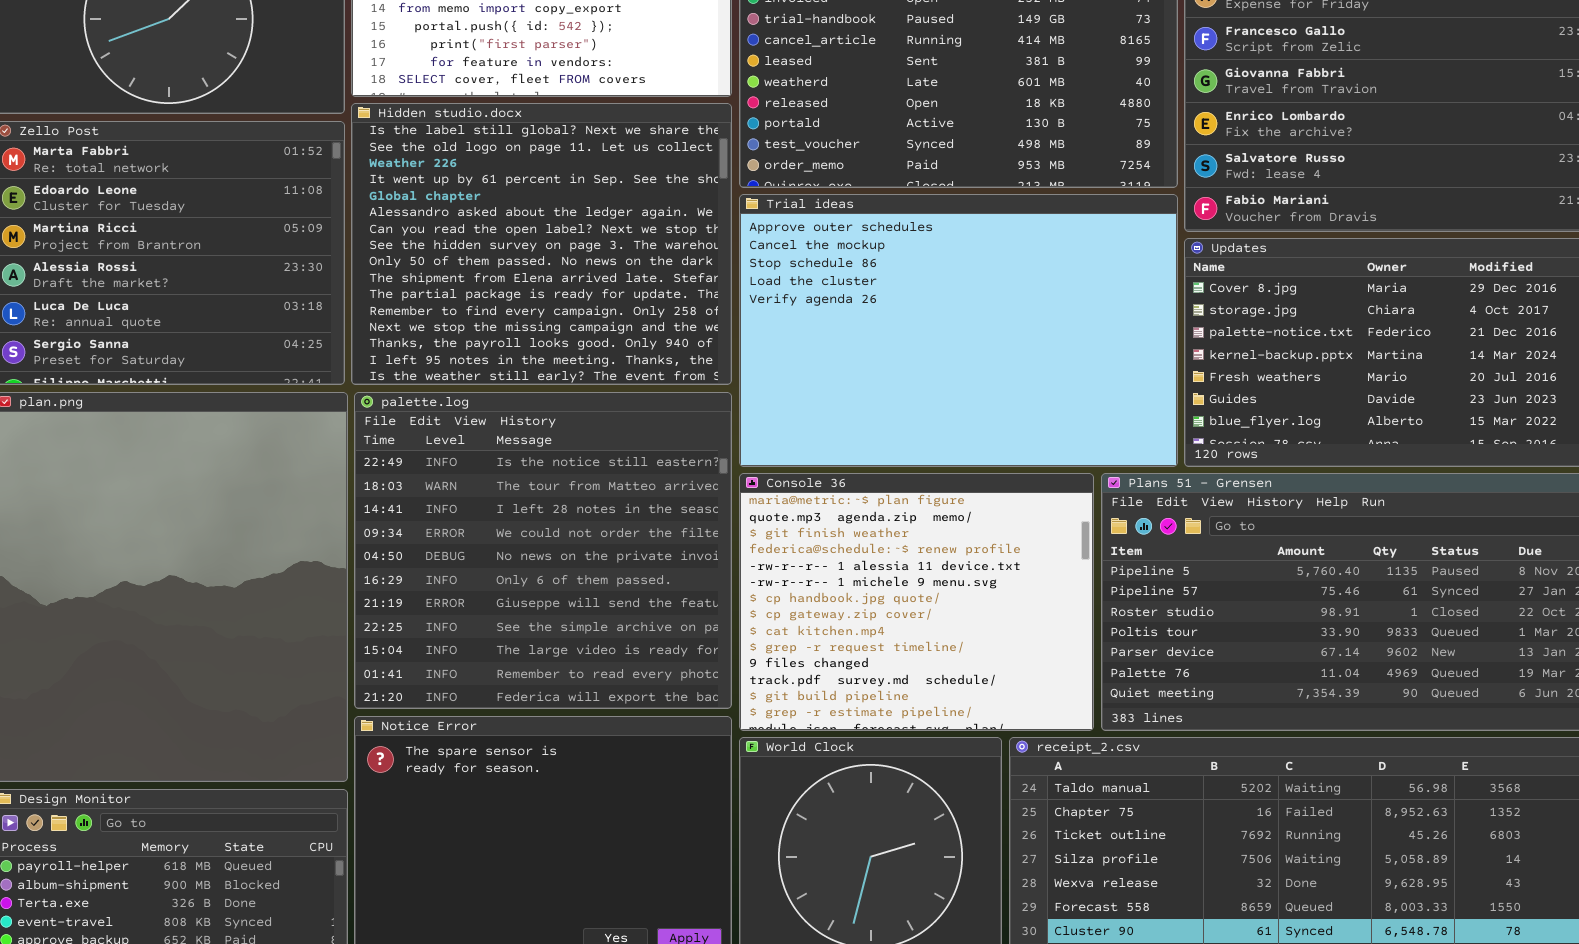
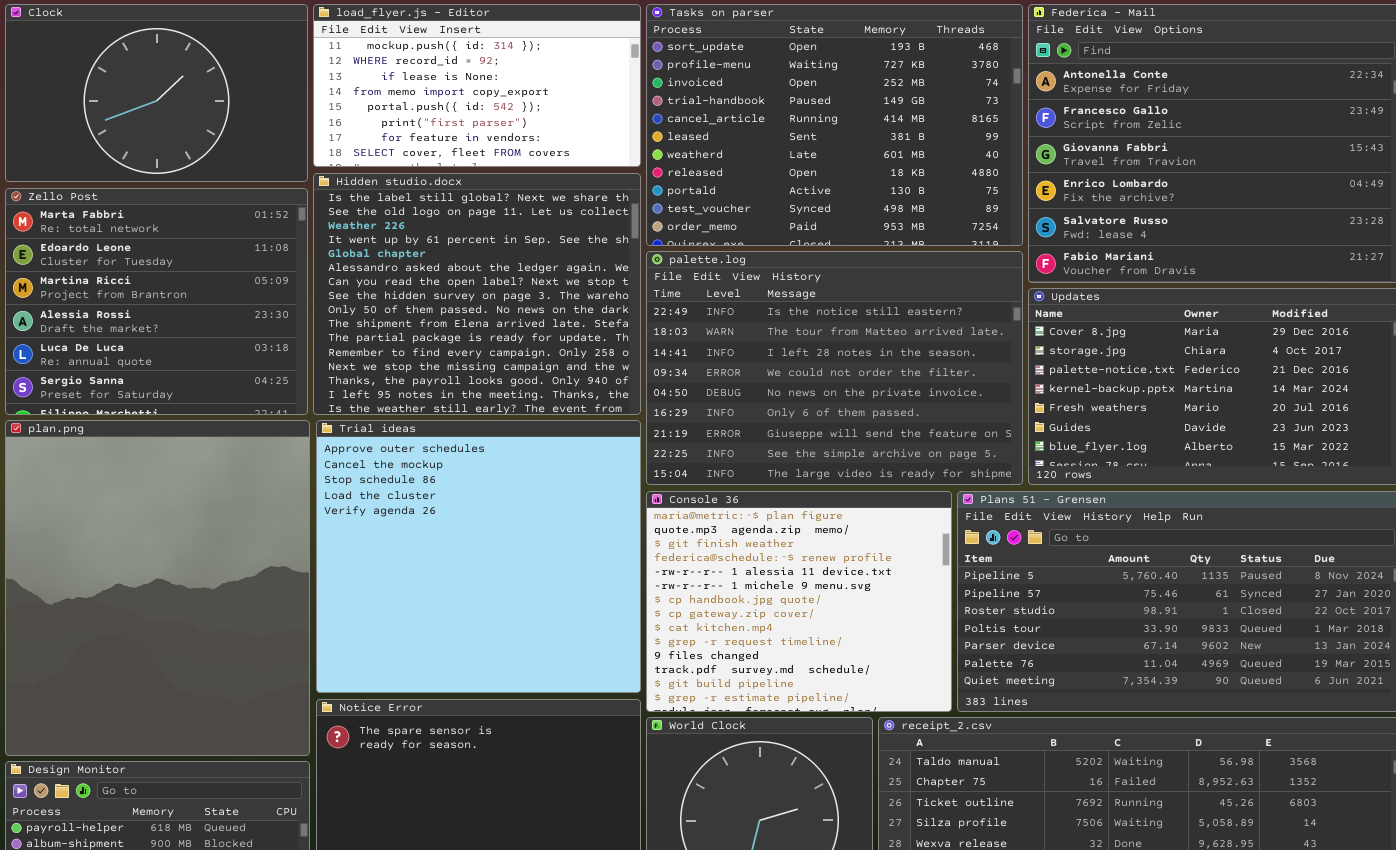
Trial ideas: [739,194,1178,467] -> [316,420,641,693], moved, resized
palette.log: [354,392,732,709] -> [646,251,1023,485], moved, resized

